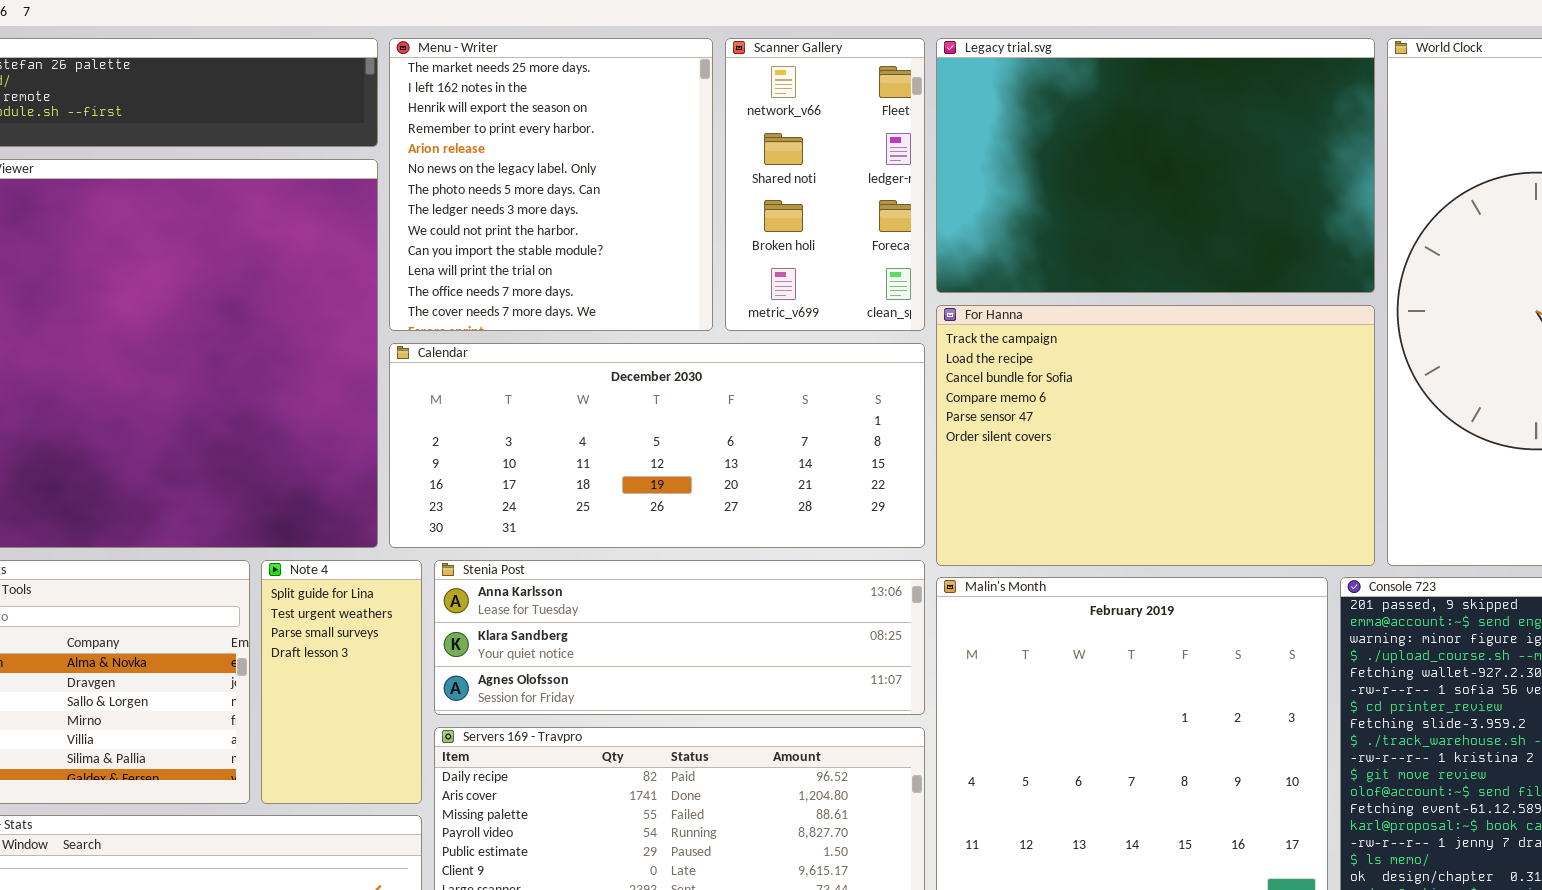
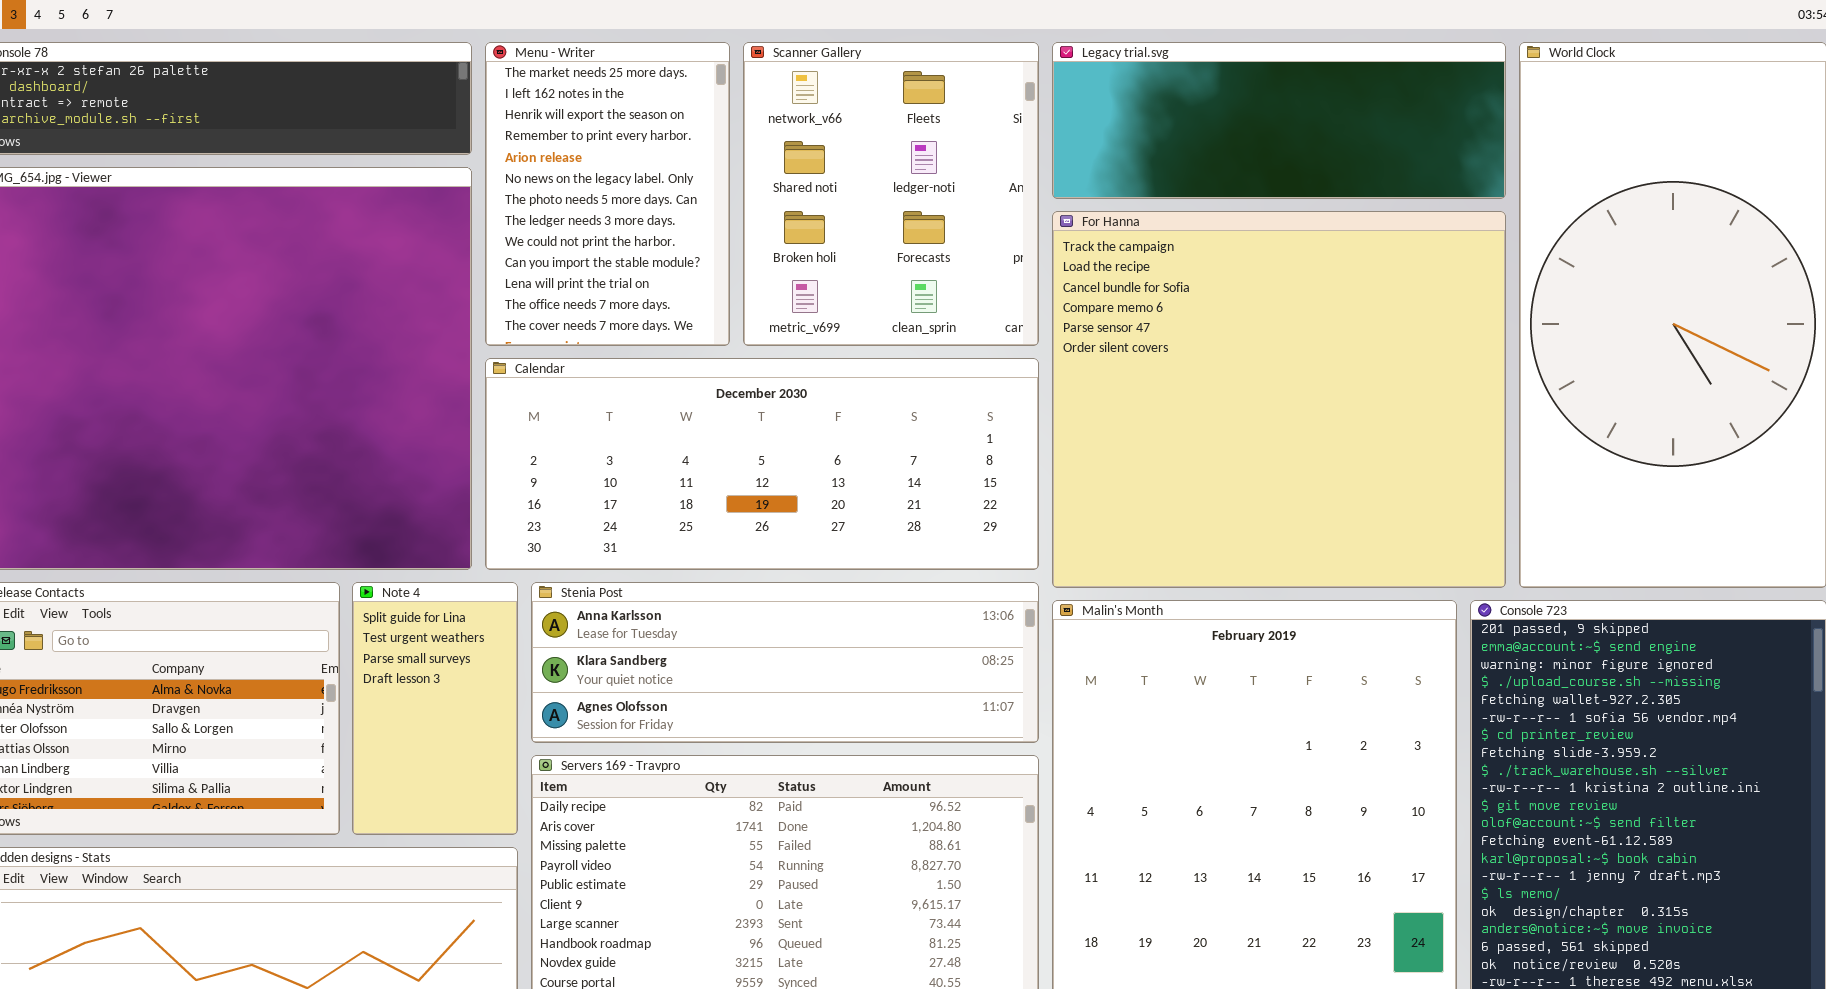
Menu - Writer: [389,38,713,331] -> [485,42,730,346], resized
Scanner Gallery: [725,38,925,331] -> [743,42,1039,346], resized
Legacy trial.svg: [936,38,1375,293] -> [1052,42,1506,199], resized
For Hanna: [936,305,1375,566] -> [1052,211,1506,588], resized

